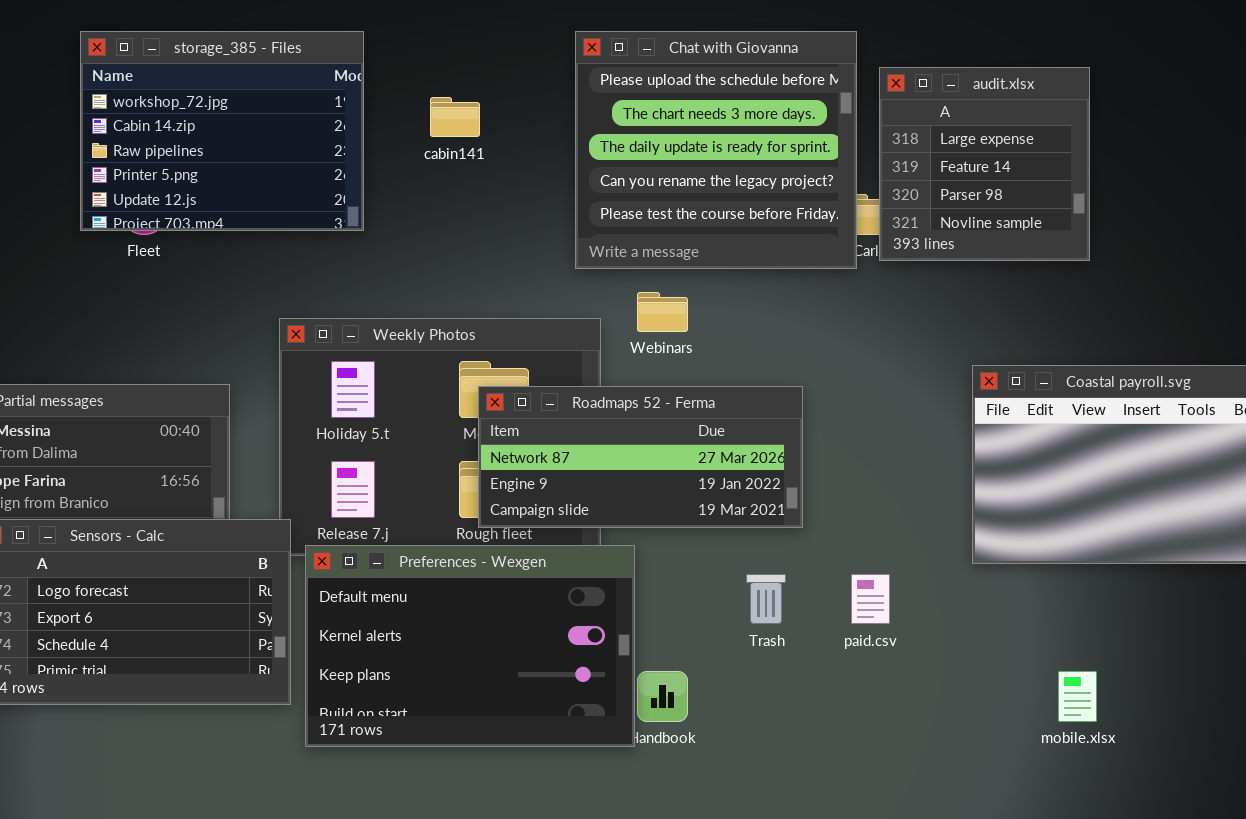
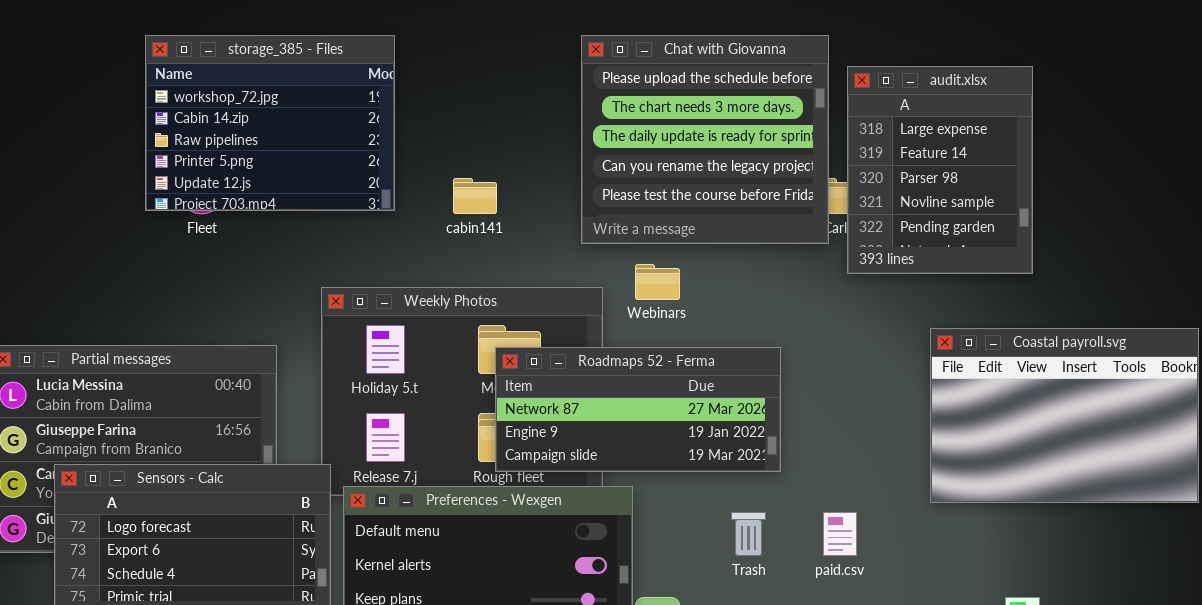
audit.xlsx: [879,67,1090,261] -> [847,66,1033,274], resized
cabin141: [430,97,480,137] -> [453,178,497,214], moved

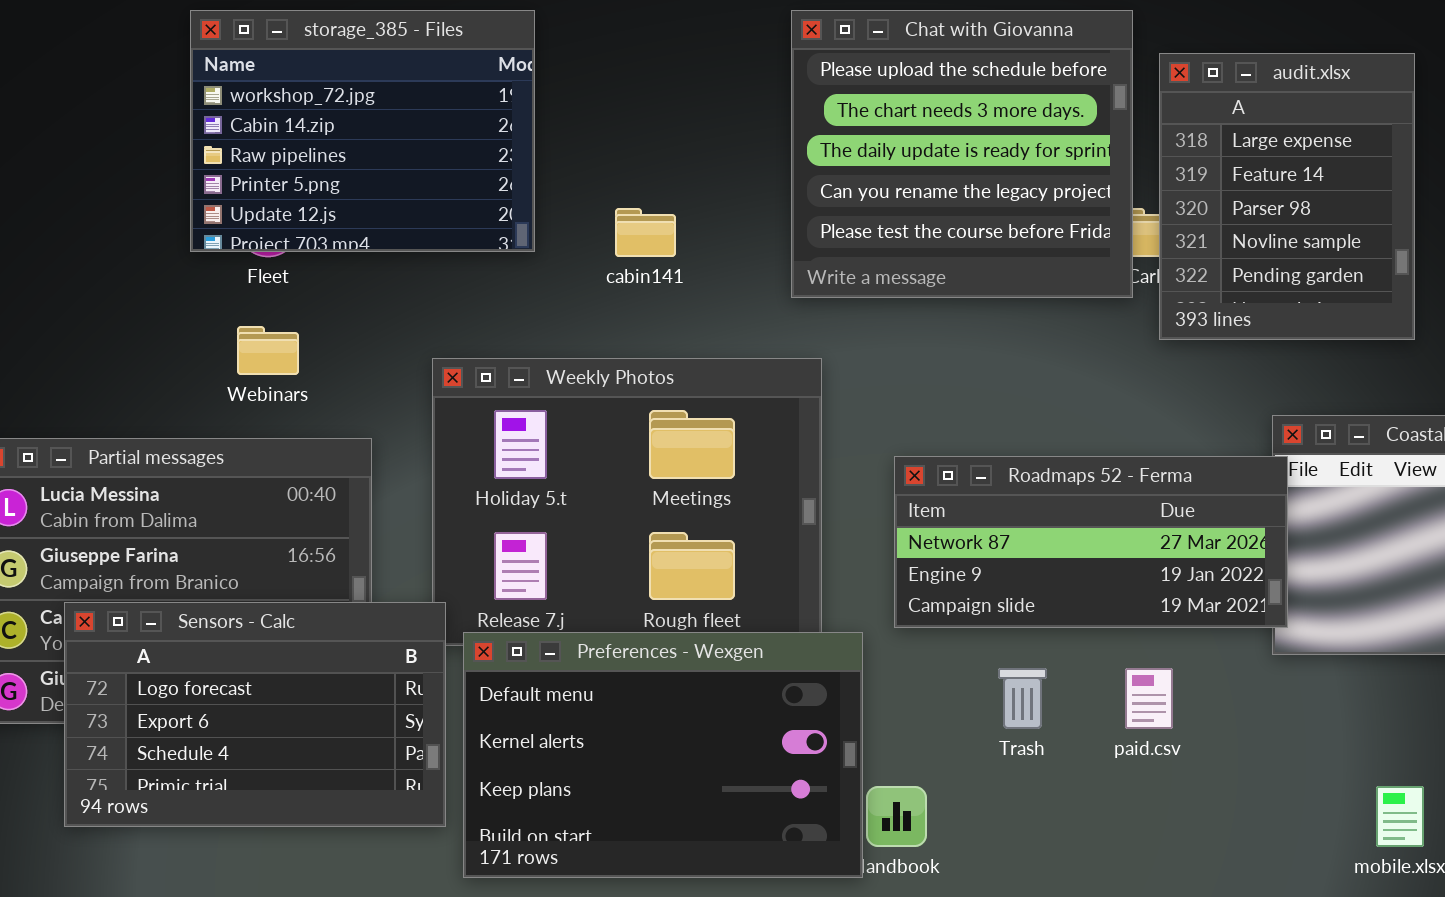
Webinars: [635,264,680,300] -> [237,326,299,375], moved
Roadmaps 52 - Ferma: [495,347,781,472] -> [894,456,1288,628], moved

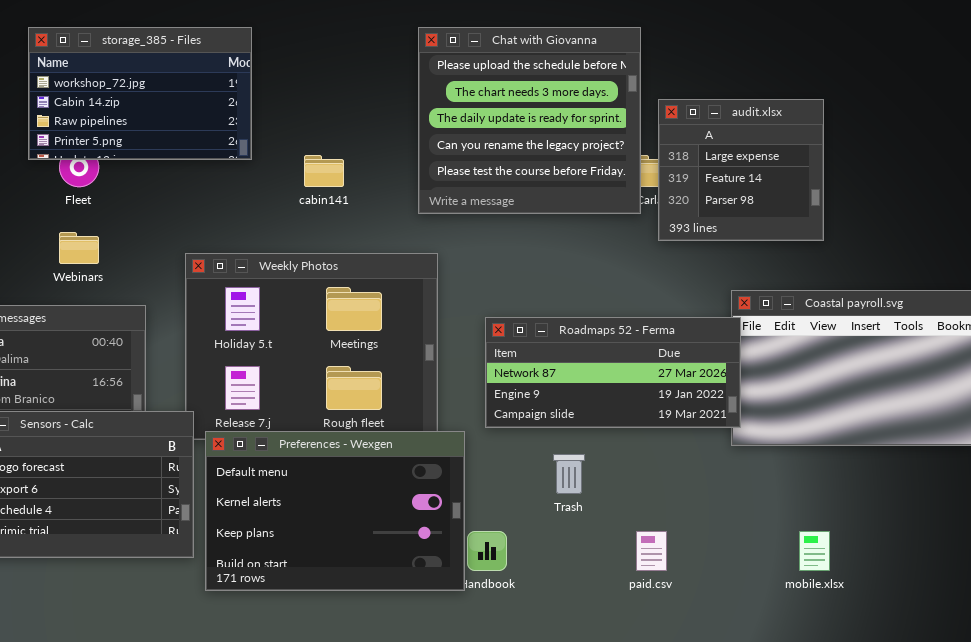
storage_385 - Files: [190,10,535,252] -> [28,27,252,160], resized
audit.xlsx: [1159,53,1415,340] -> [658,99,824,241], resized
paid.csv: [1125,668,1173,729] -> [636,531,667,571], moved

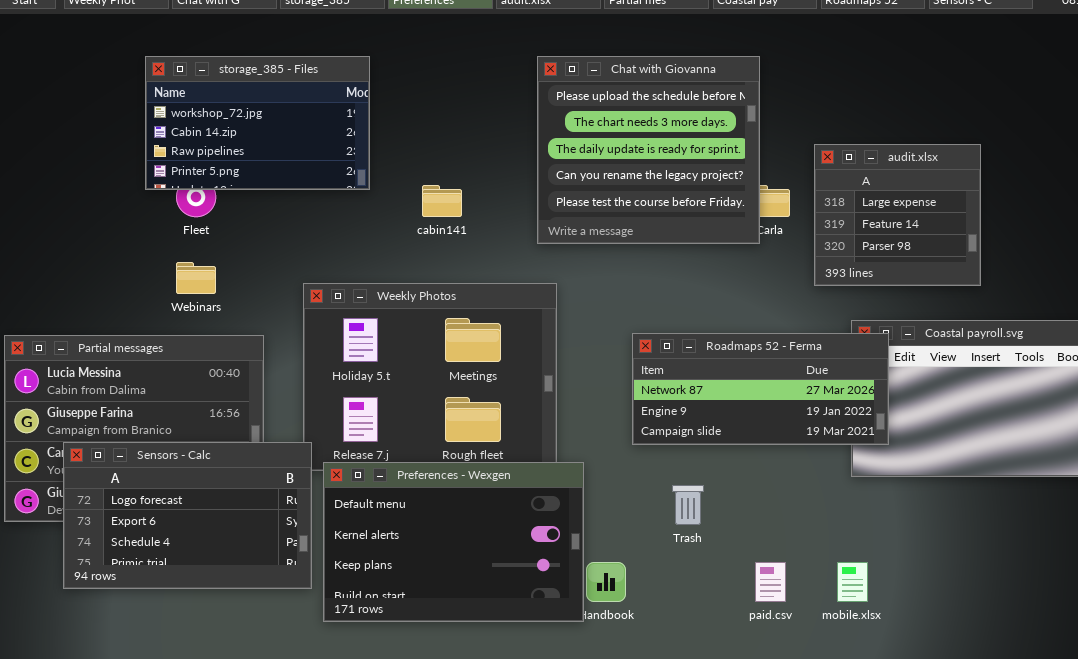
audit.xlsx: [658,99,824,241] -> [814,144,981,286], moved
Roadmaps 52 - Ferma: [485,317,741,428] -> [632,333,889,445], moved
mobile.xlsx: [799,531,830,571] -> [837,562,868,602], moved

